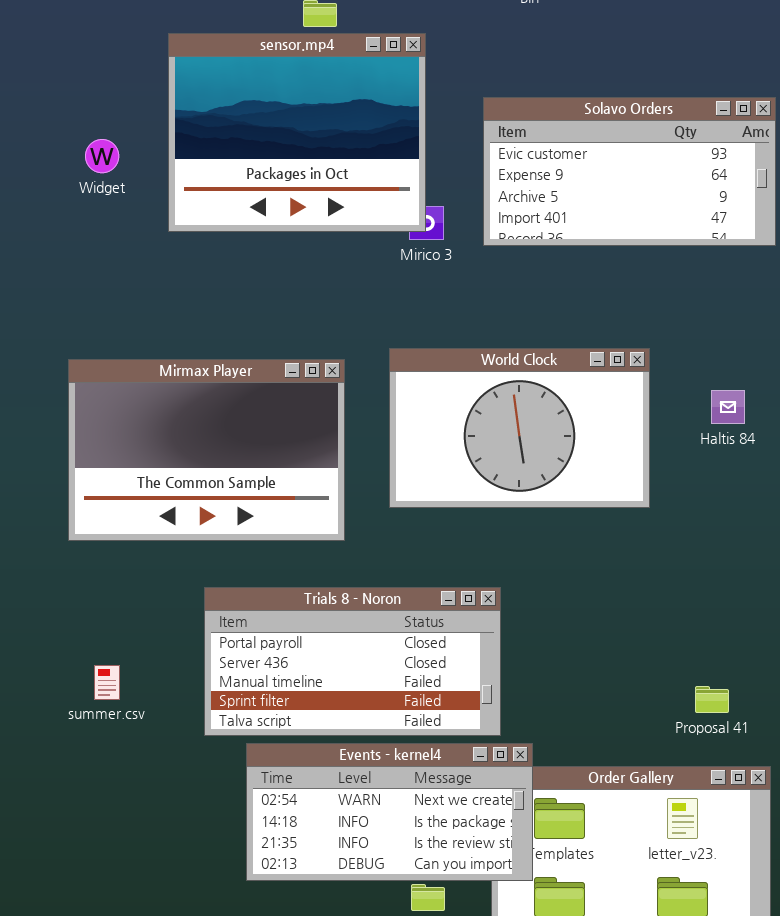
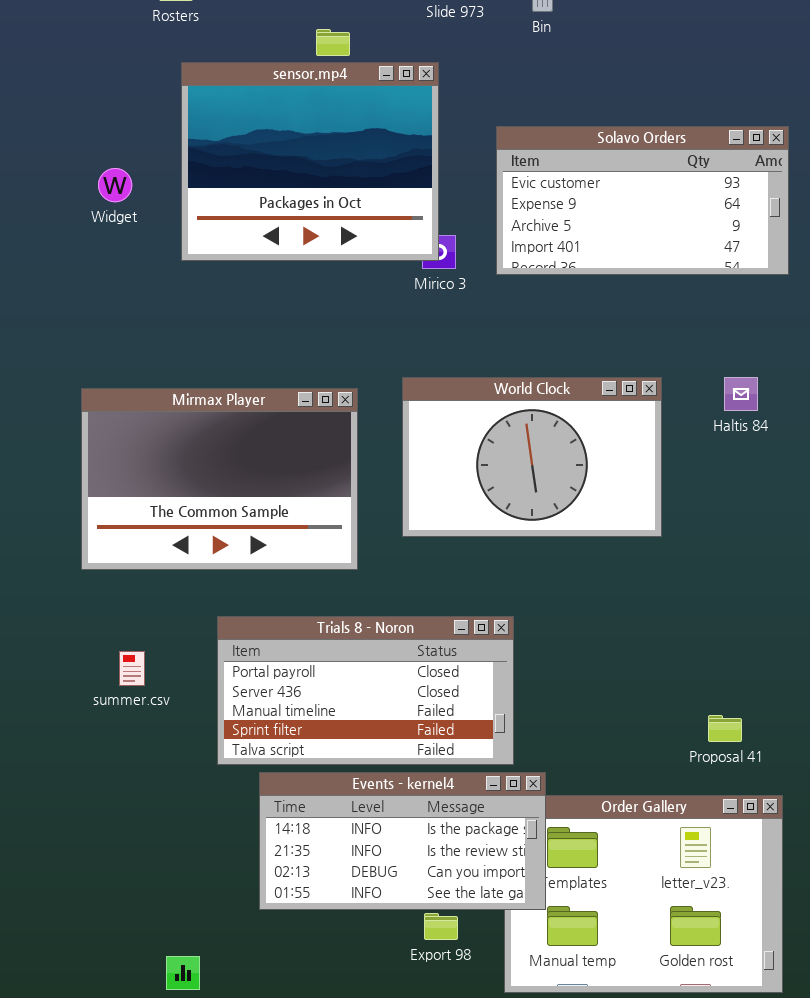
Haltis 84: [711,390,745,424] -> [724,377,758,411], moved
summer.csv: [94,665,120,700] -> [119,651,145,686], moved
Events - kernel4: [246,743,533,881] -> [259,772,546,910], scrolled down 1 row

